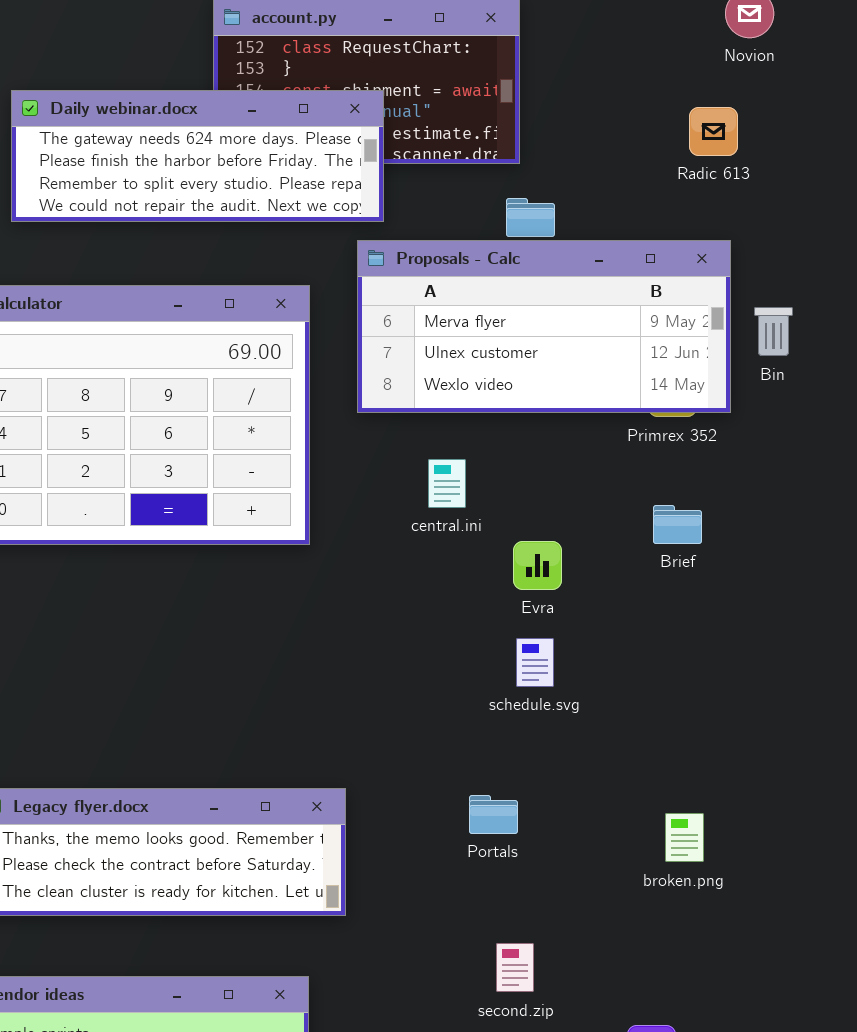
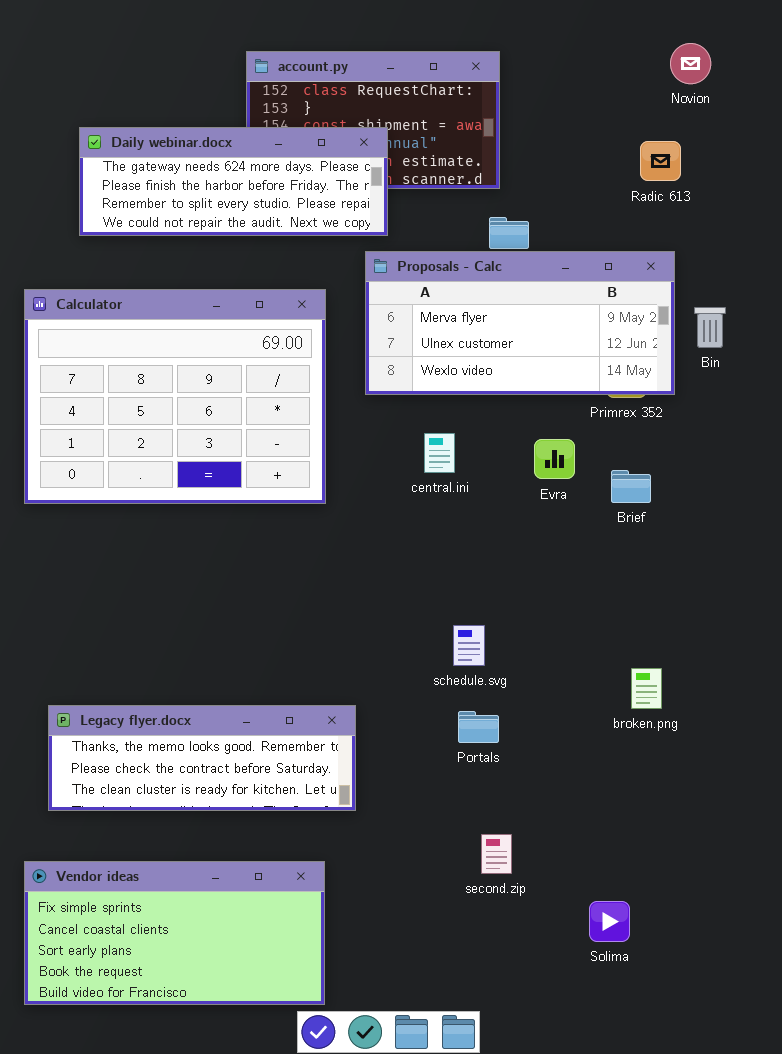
Evra: [513,541,562,590] -> [534,439,575,479], moved
schedule.svg: [516,638,554,687] -> [453,625,485,666], moved
broken.png: [665,813,704,862] -> [631,668,662,709], moved

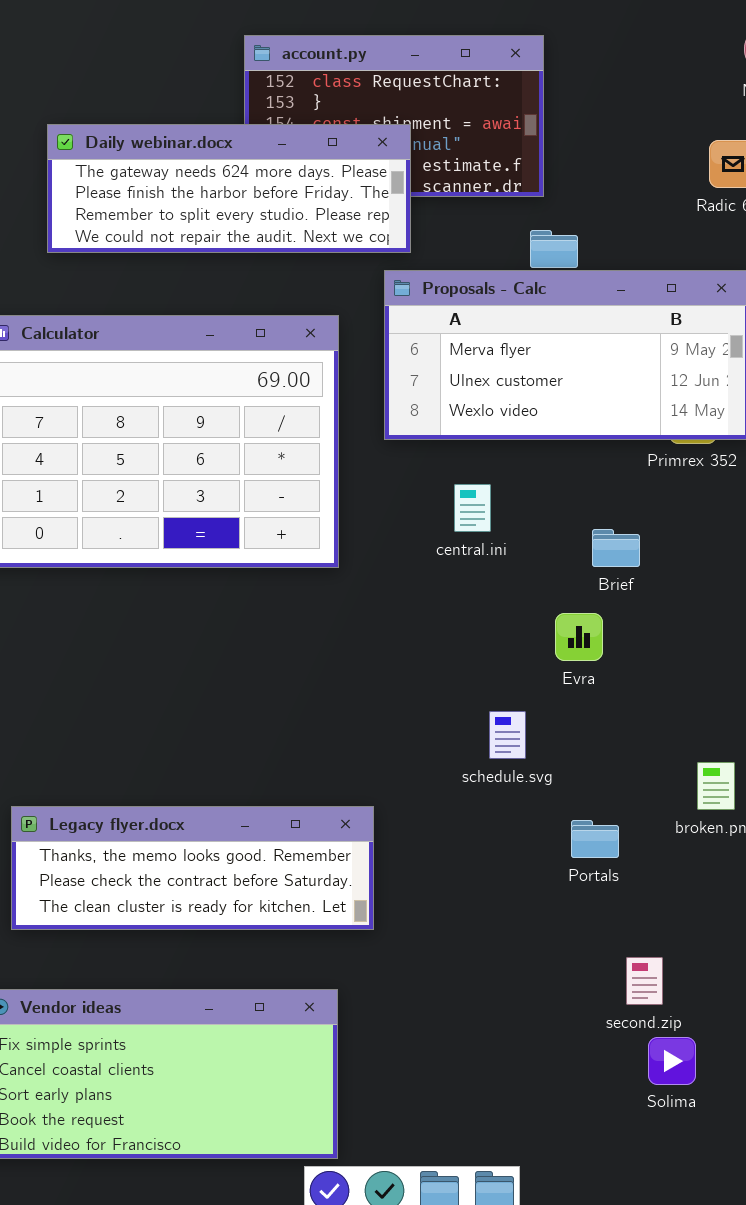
Evra: [534,439,575,479] -> [555,613,603,661], moved
Brief: [611,470,651,503] -> [592,529,640,567], moved
Portals: [458,711,499,743] -> [571,820,619,858], moved
second.zip: [481,834,512,874] -> [626,957,663,1005], moved

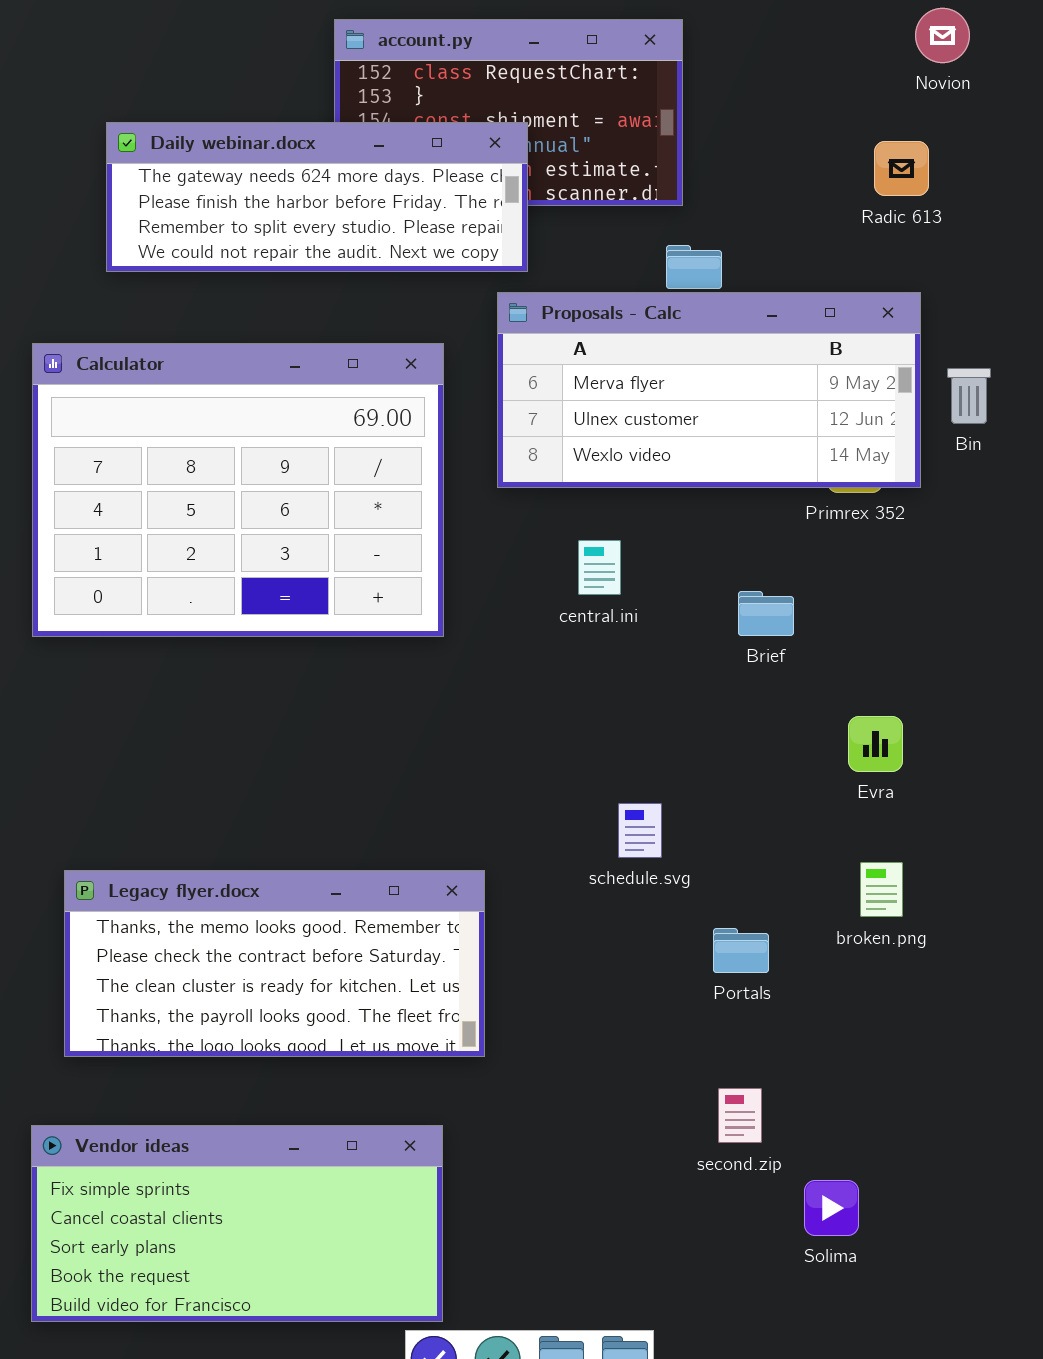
Evra: [555,613,603,661] -> [848,716,903,772], moved
Legacy flyer.docx: [11,806,374,930] -> [64,870,485,1057], resized
second.zip: [626,957,663,1005] -> [718,1088,762,1143], moved

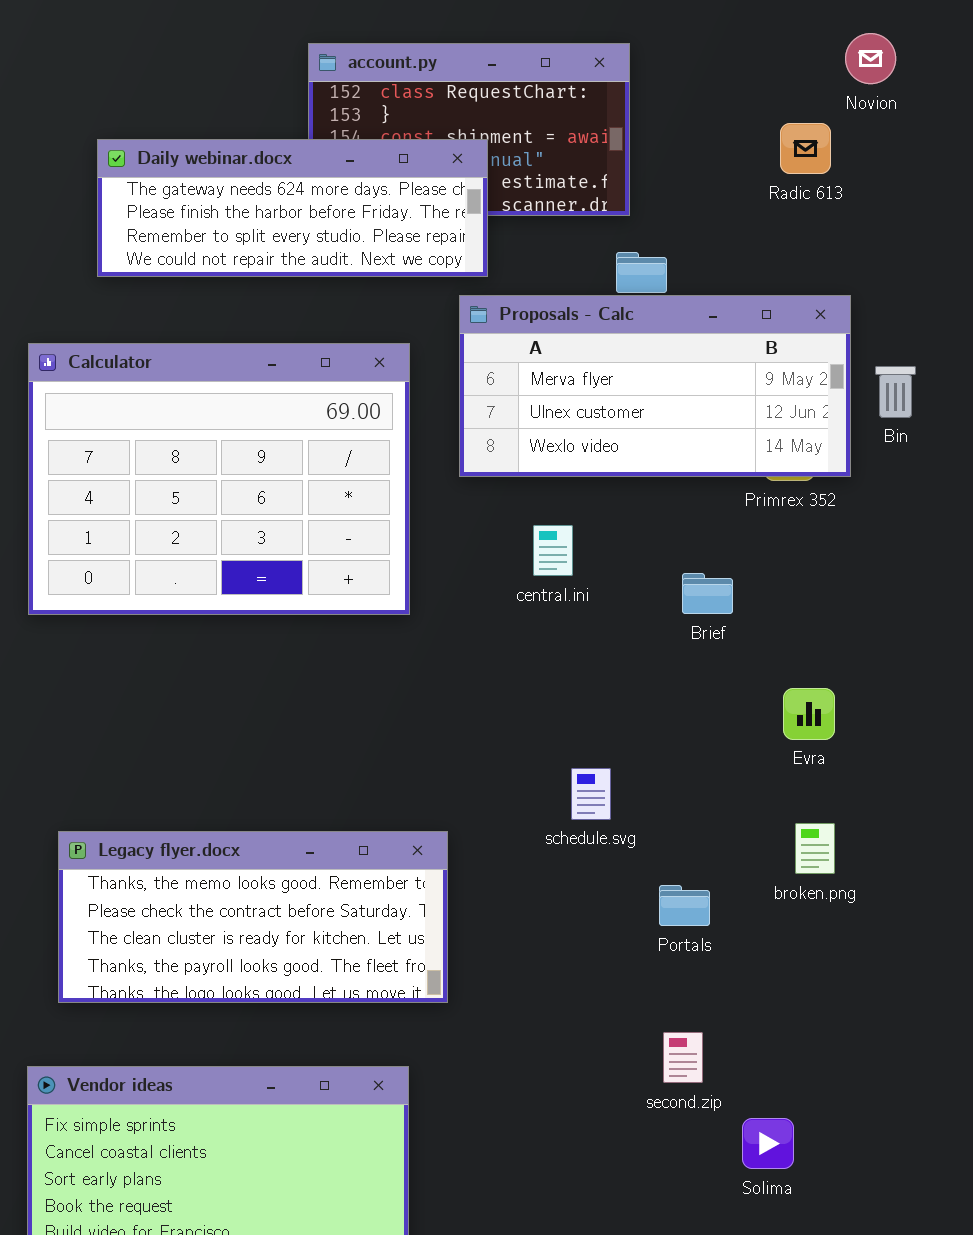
Radic 613: [874,141,929,196] -> [780,123,831,174], moved

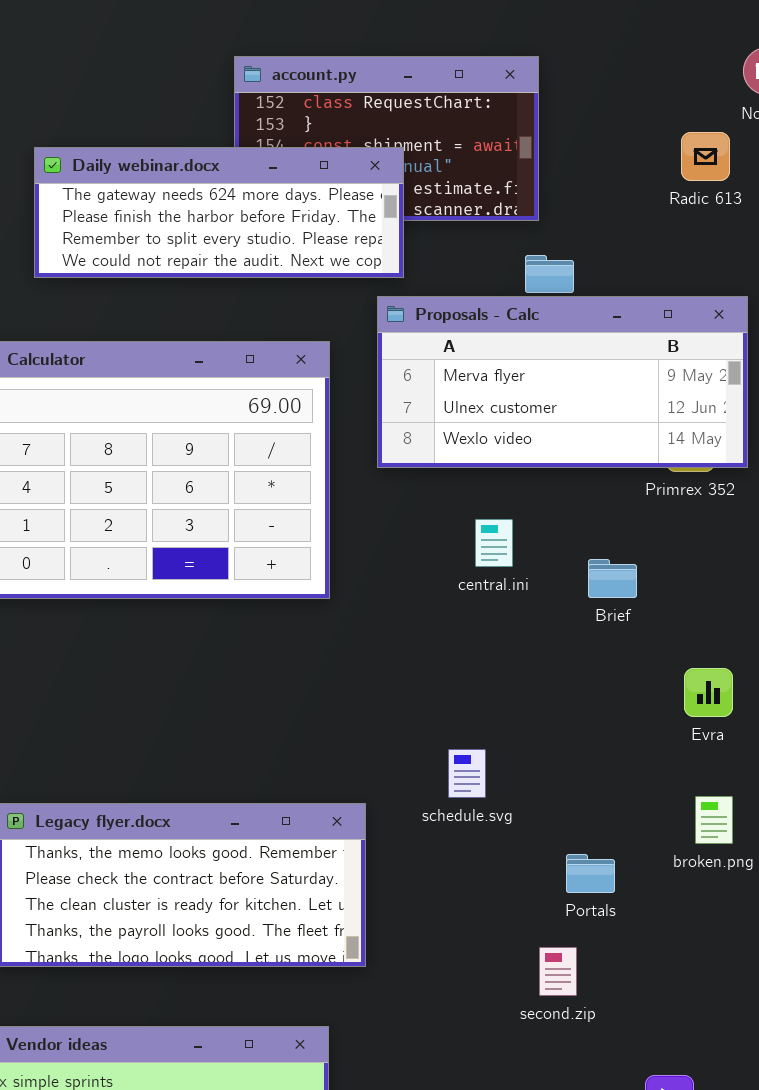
central.ini: [533,525,573,576] -> [475,519,513,567], moved
schedule.svg: [571,768,611,820] -> [448,749,486,798], moved
second.zip: [663,1032,703,1083] -> [539,947,577,996], moved

